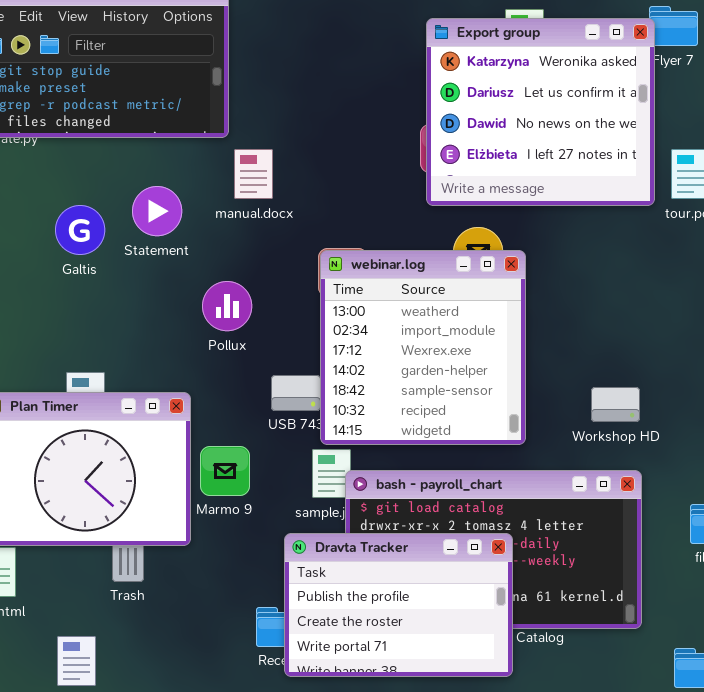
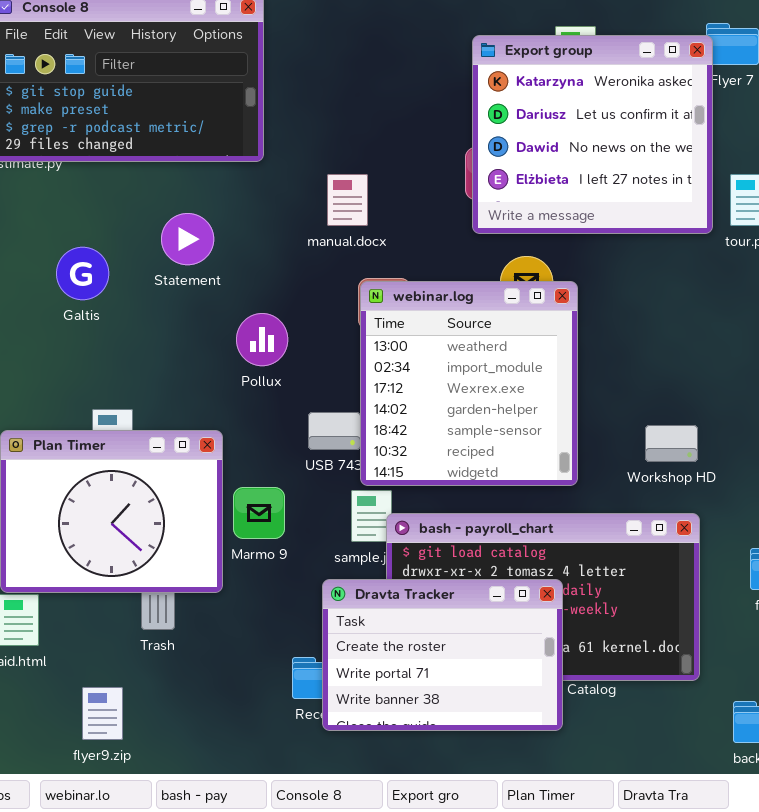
manual.docx: [234,149,273,199] -> [327,174,368,226], moved
Galtis: [55,205,105,255] -> [56,247,109,300], moved
Dravta Tracker: [284,533,513,677] -> [322,579,563,731], scrolled down 1 row

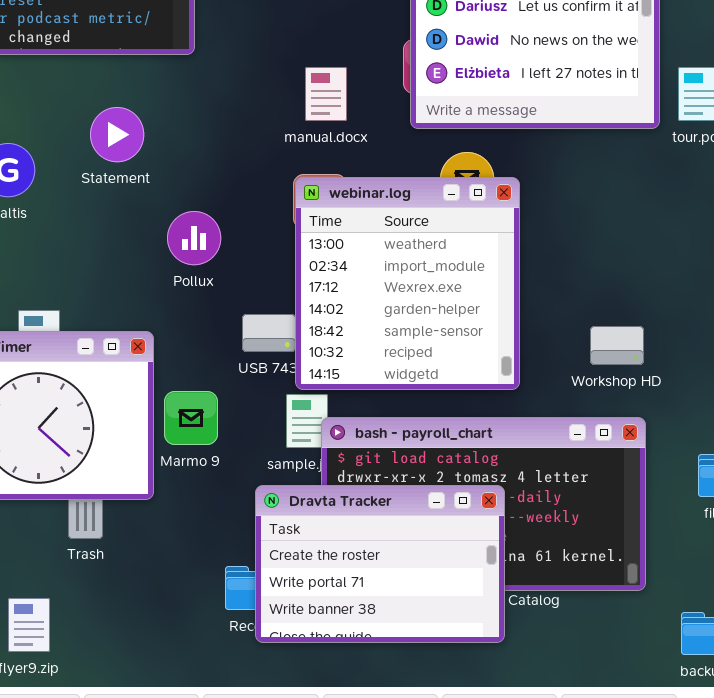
manual.docx: [327,174,368,226] -> [305,67,347,121], moved

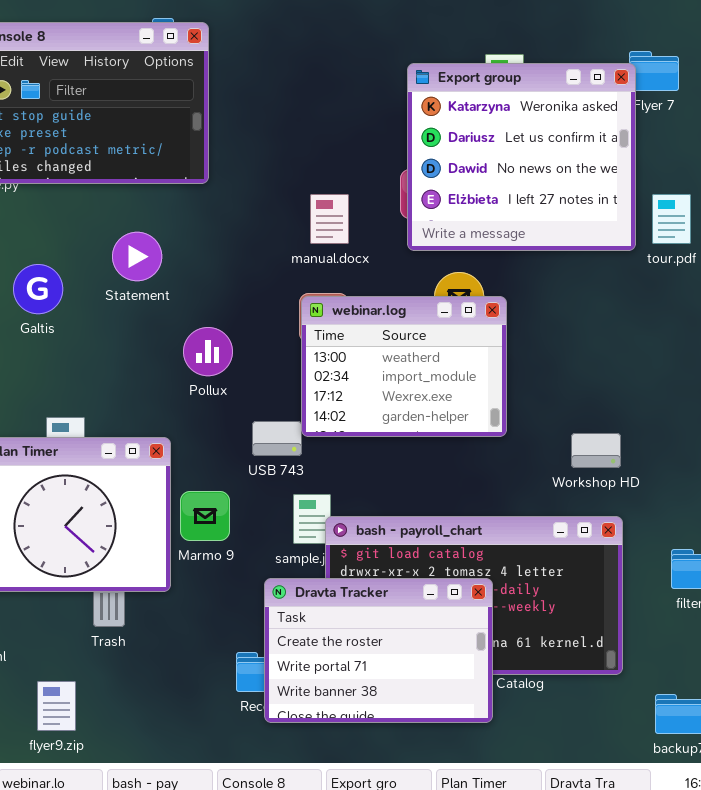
webinar.log: [295,177,520,390] -> [301,296,507,437], resized

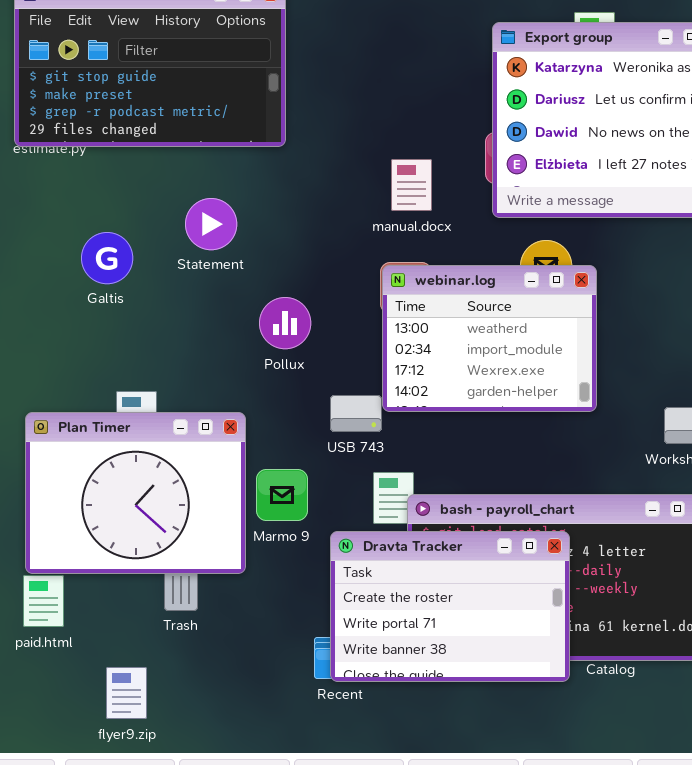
Dravta Tracker: [264,578,493,723] -> [330,531,570,682], moved

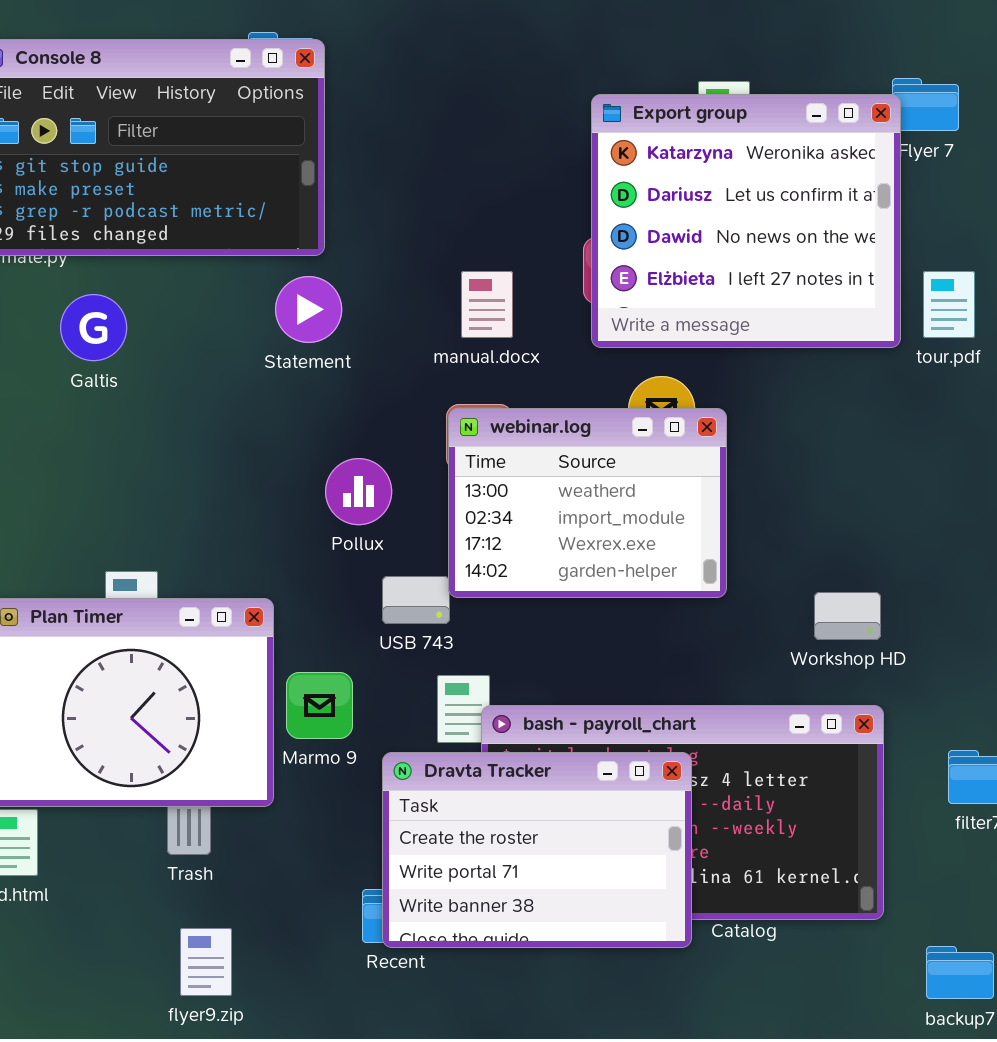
Statement: [185,198,237,250] -> [275,276,342,343], moved
Galtis: [81,232,133,284] -> [60,294,127,361], moved
Pollux: [259,297,311,349] -> [325,458,392,525], moved
flyer9.zip: [106,667,147,719] -> [180,928,232,996], moved

